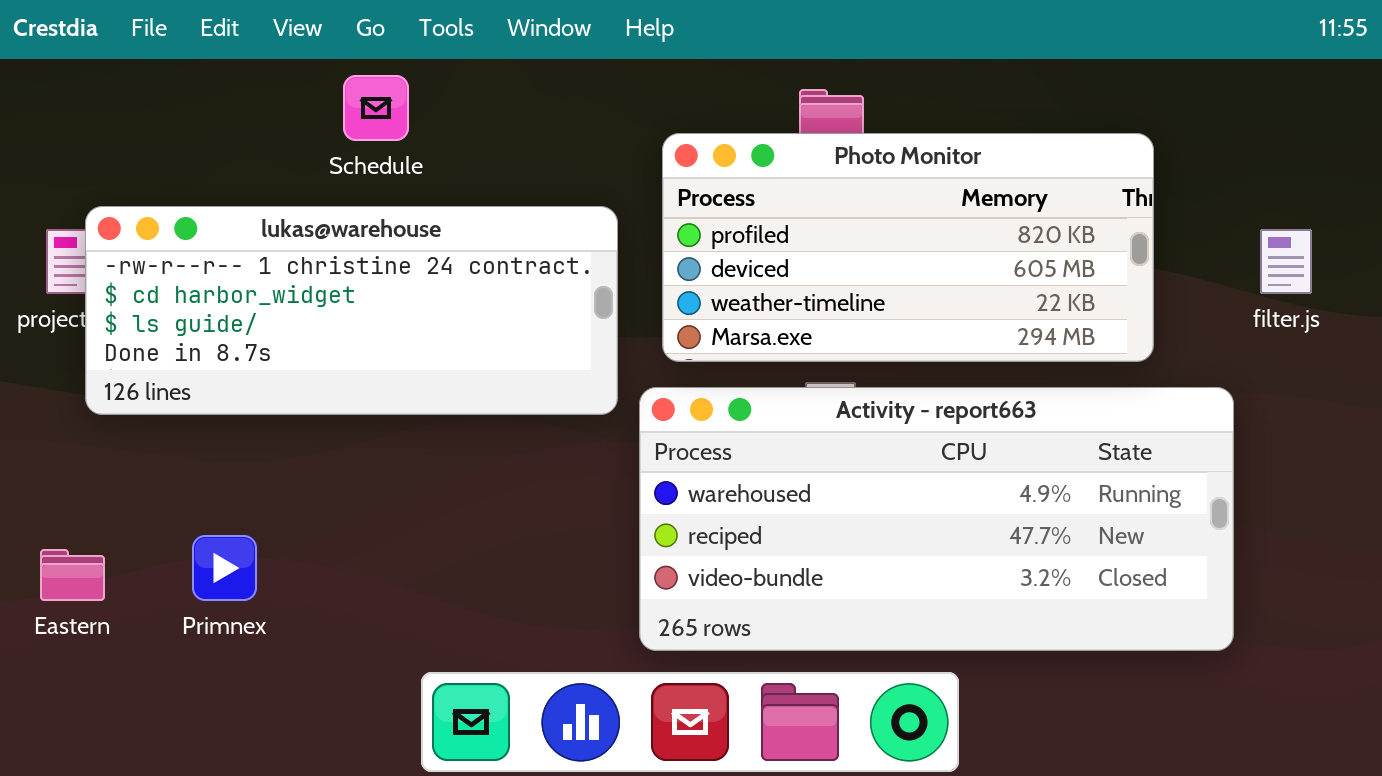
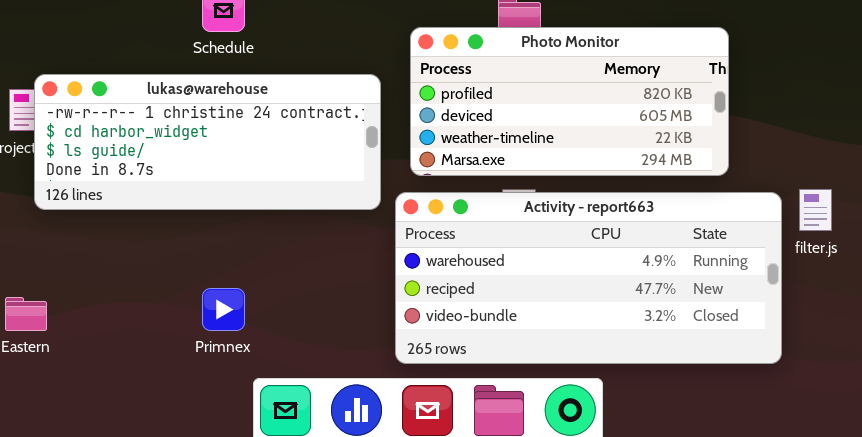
filter.js: [1260,229,1312,294] -> [799,189,832,231], moved
Primnex: [192,535,257,601] -> [202,288,245,331], moved

